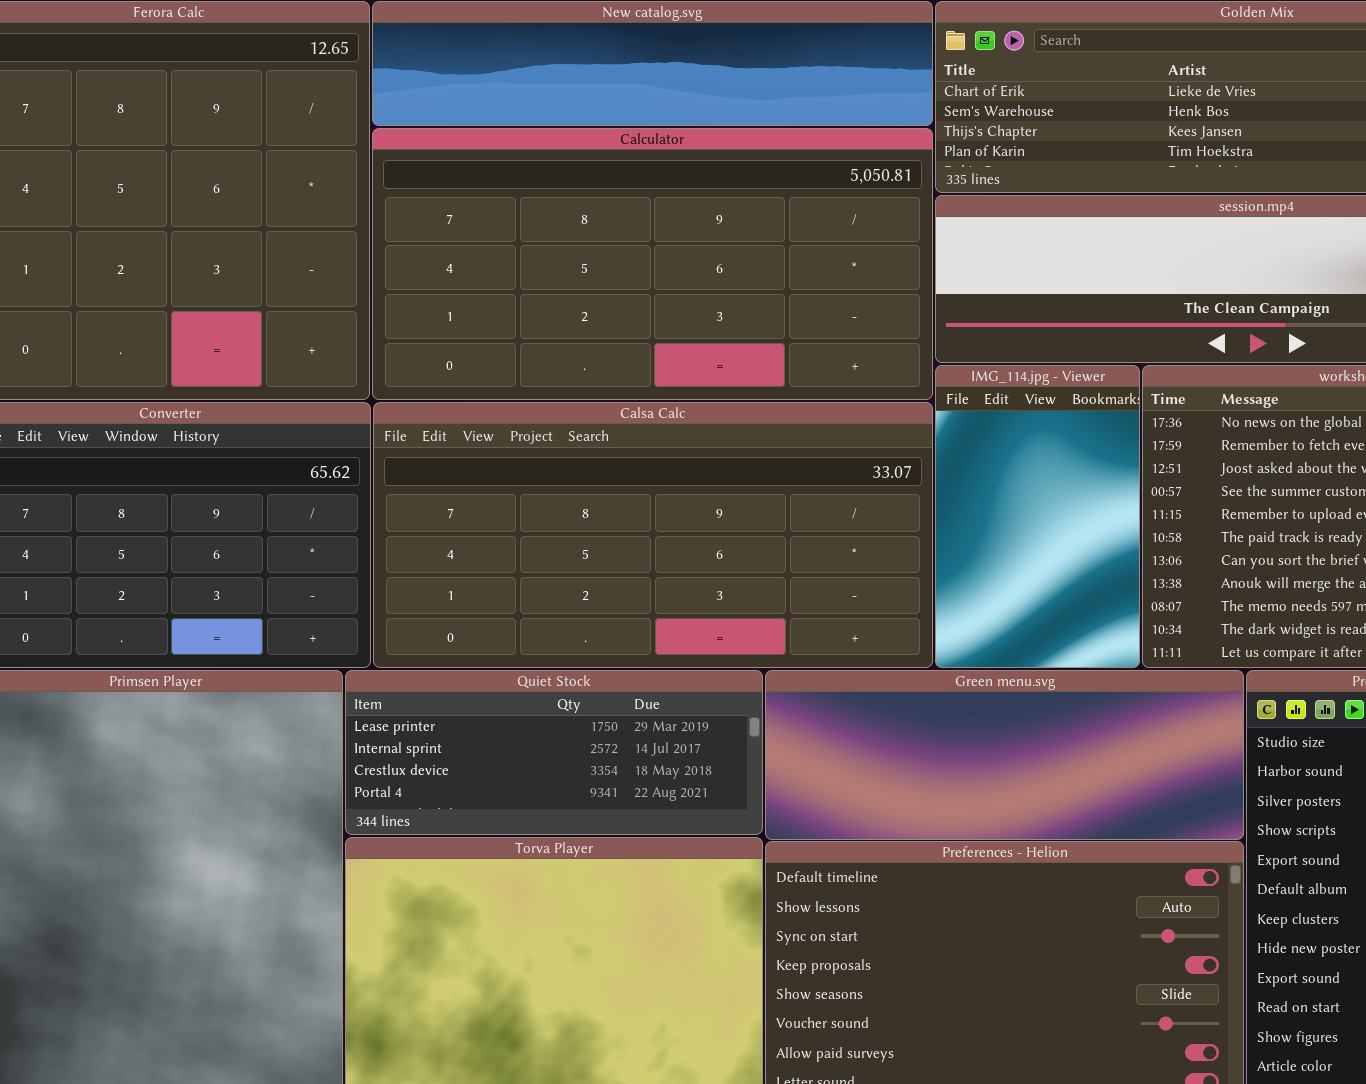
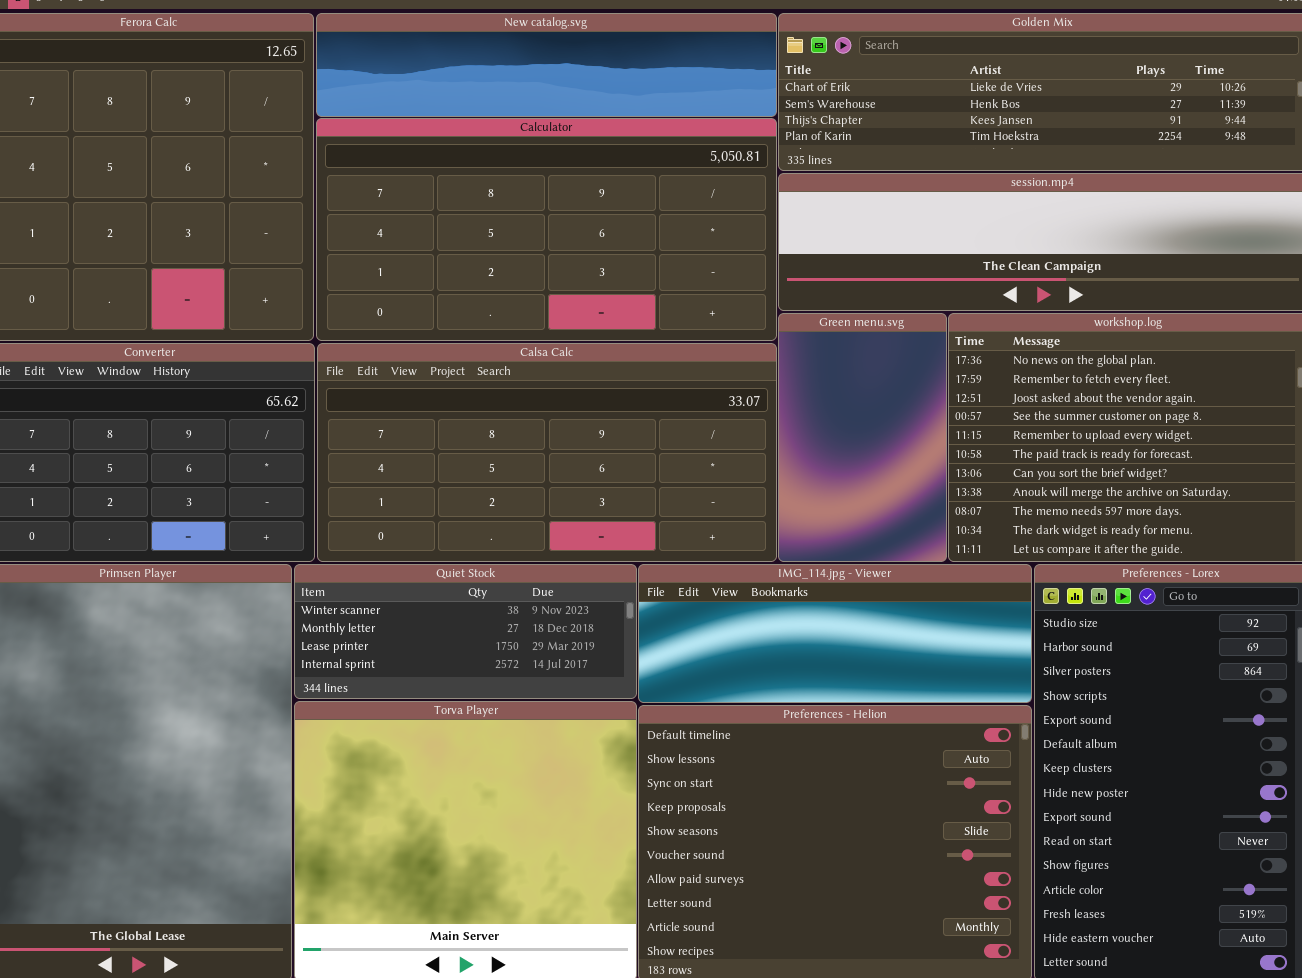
IMG_114.jpg - Viewer: [935,365,1140,668] -> [638,564,1032,703], moved, resized
Quiet Stock: [345,670,763,835] -> [294,564,637,699], scrolled up 2 rows
Green menu.svg: [765,670,1244,840] -> [778,313,947,562], moved, resized

